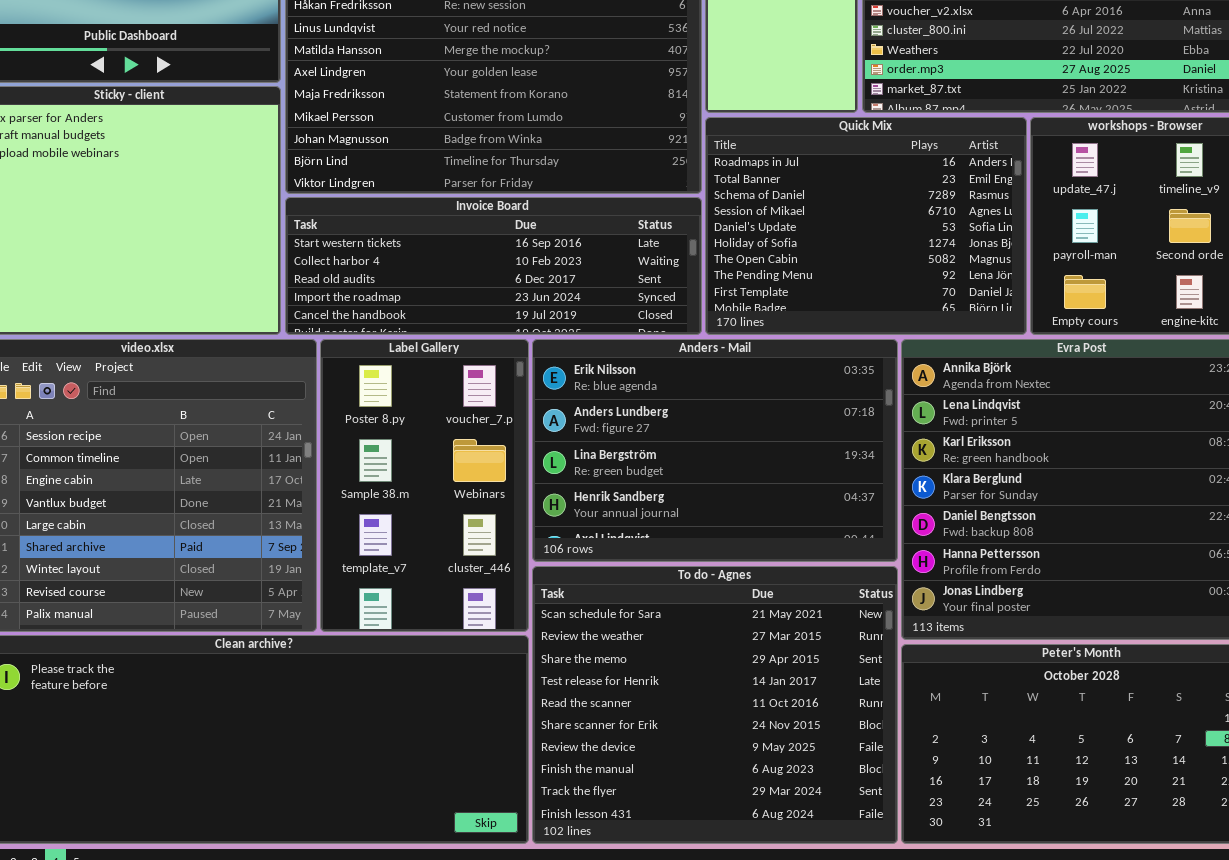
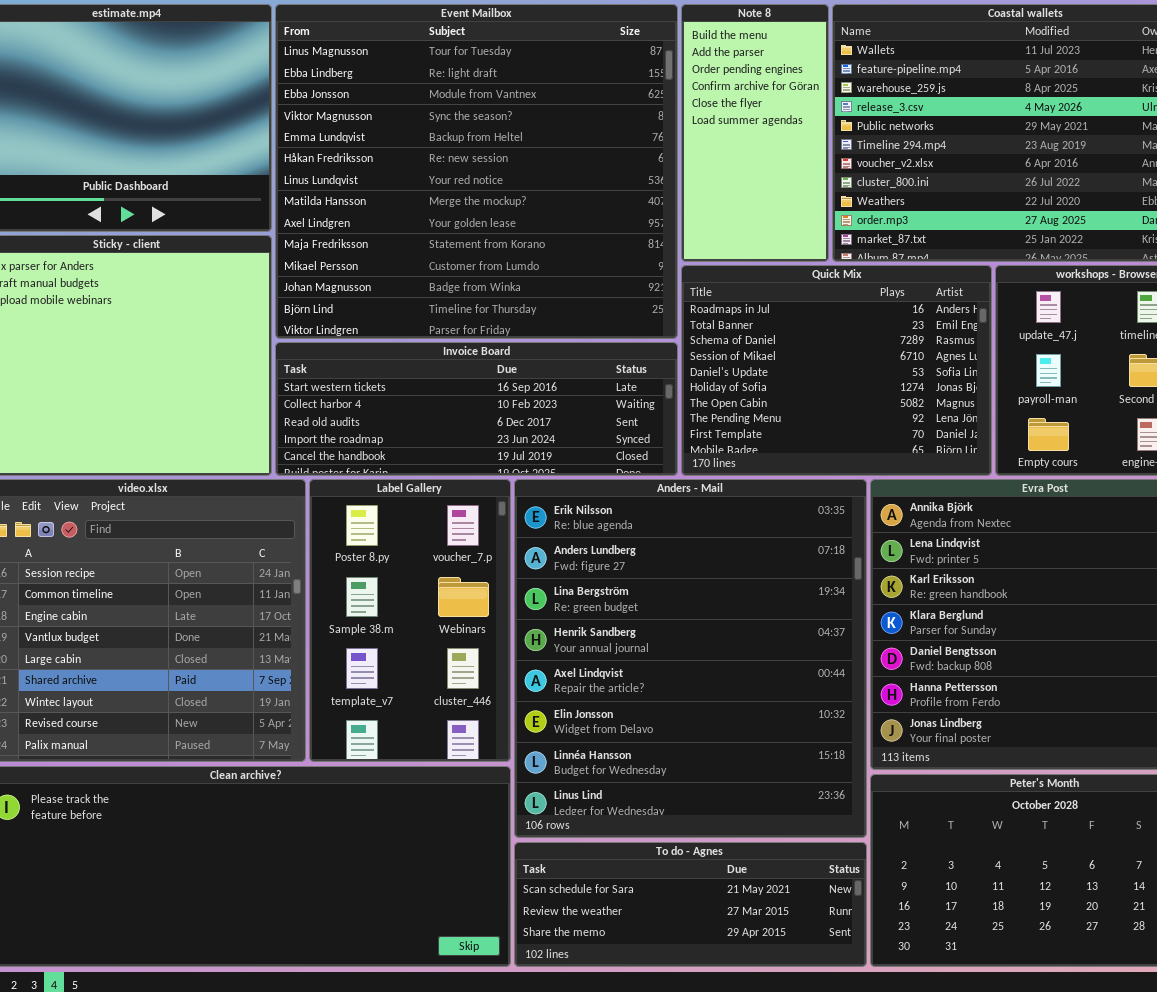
Anders - Mail: [532,339,898,562] -> [514,479,867,838], resized
To do - Agnes: [532,566,898,844] -> [514,842,867,967], resized

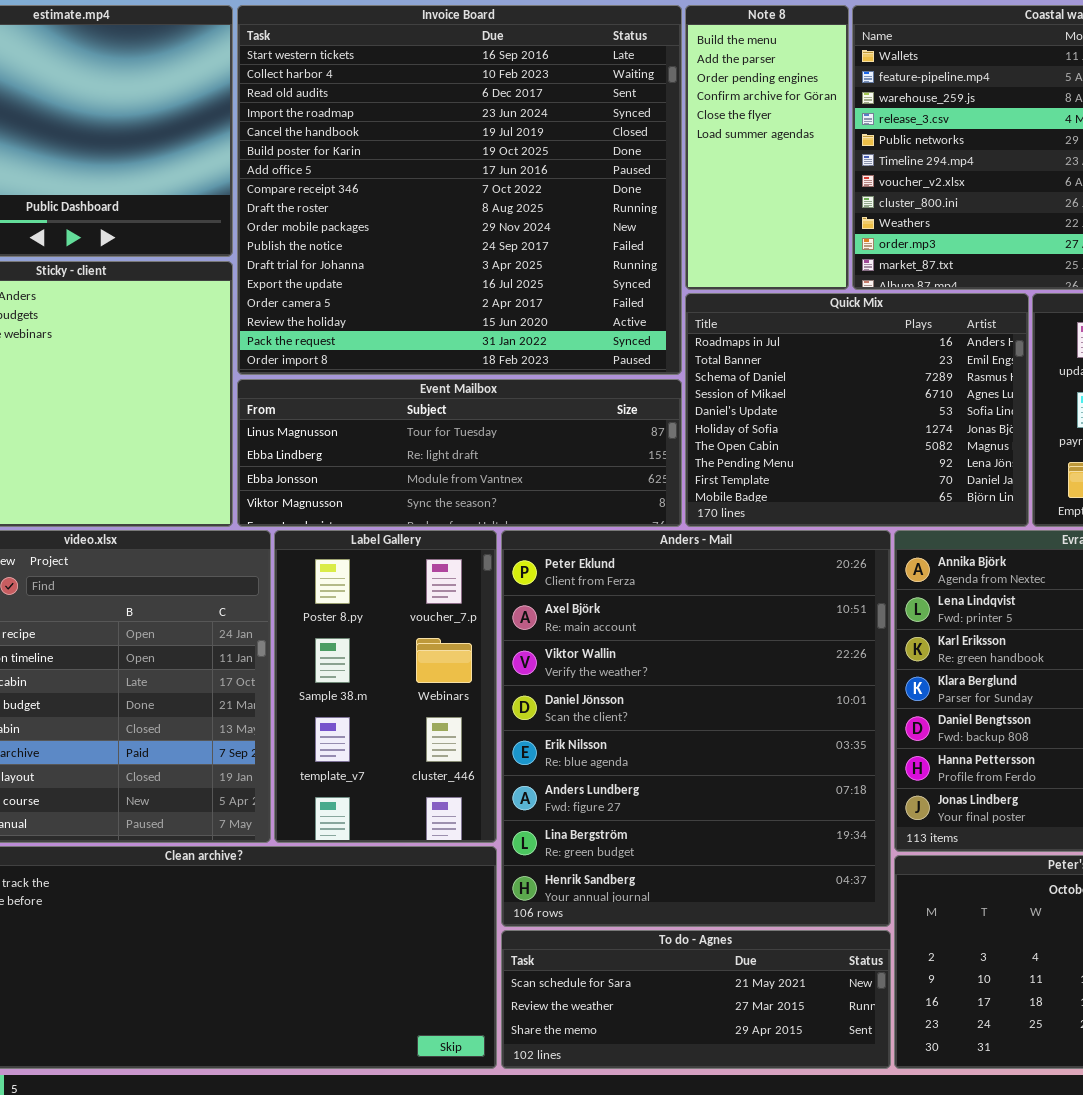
Event Mailbox: [275,4,678,339] -> [237,379,682,527], moved, resized
Invoice Board: [275,342,678,476] -> [237,5,682,375], moved, resized
Anders - Mail: [514,479,867,838] -> [501,530,891,927], scrolled up 4 rows

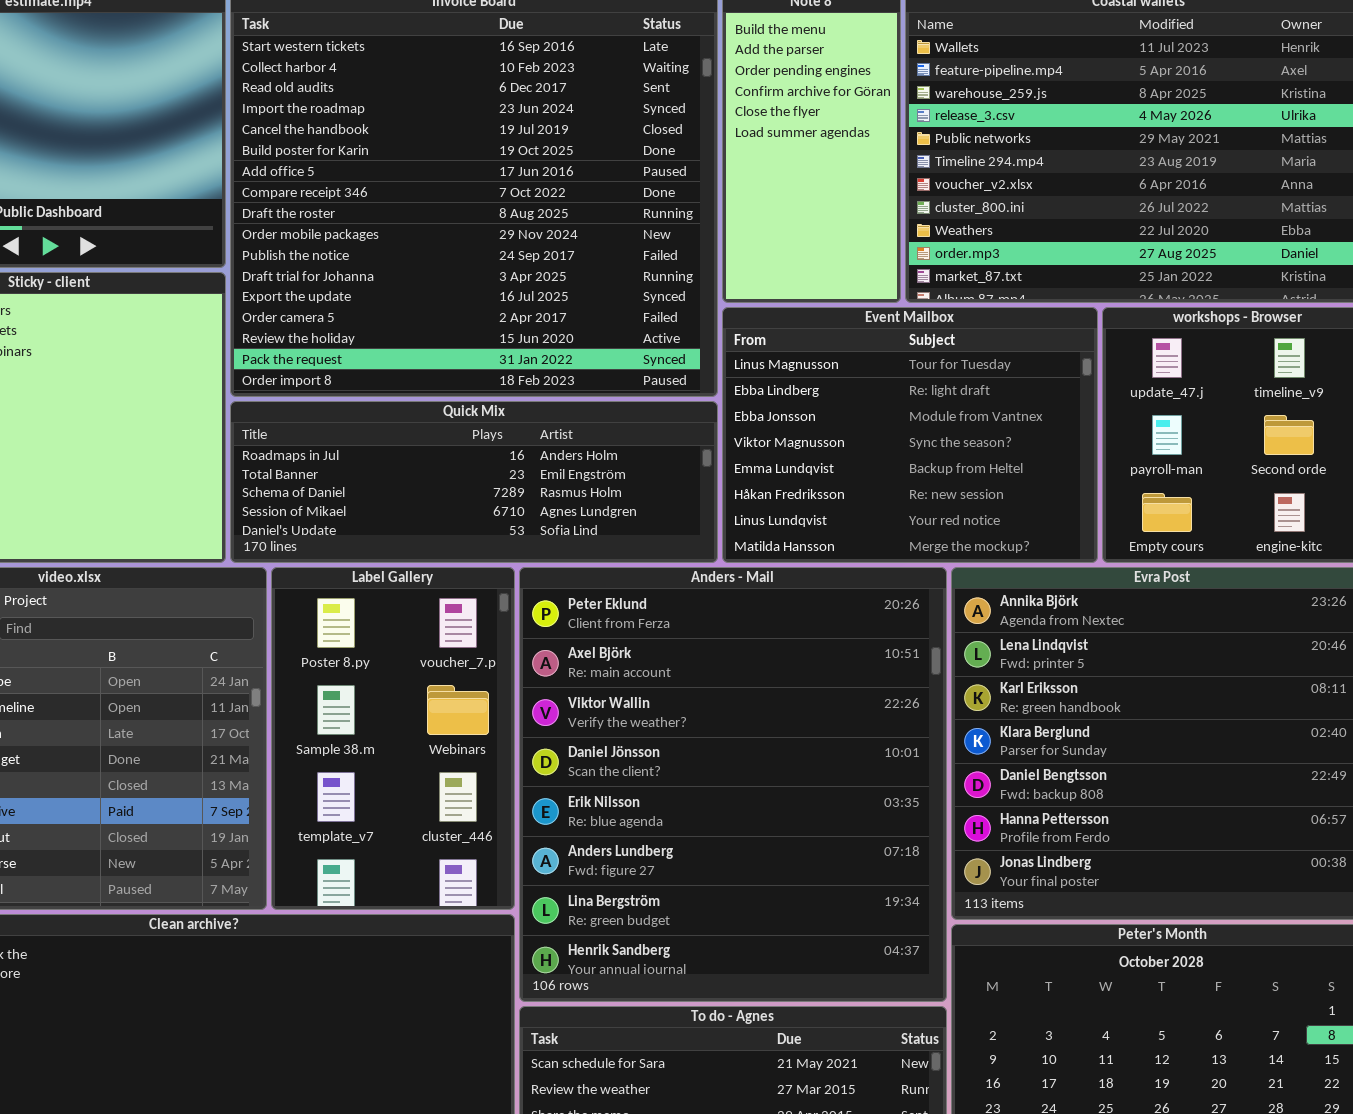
Quick Mix: [685,293,1029,527] -> [230,401,718,563], moved, resized
Event Mailbox: [237,379,682,527] -> [722,307,1098,563], moved, resized

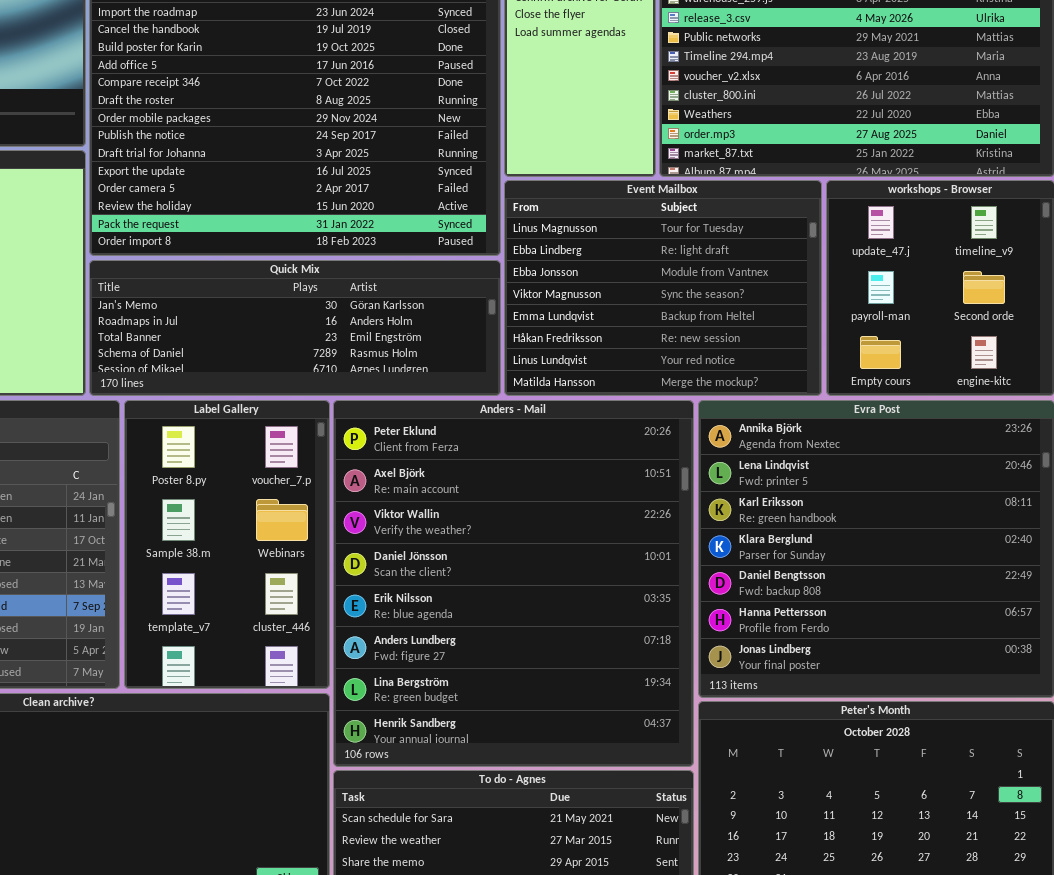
Quick Mix: [230,401,718,563] -> [89,260,501,396], scrolled up 1 row

